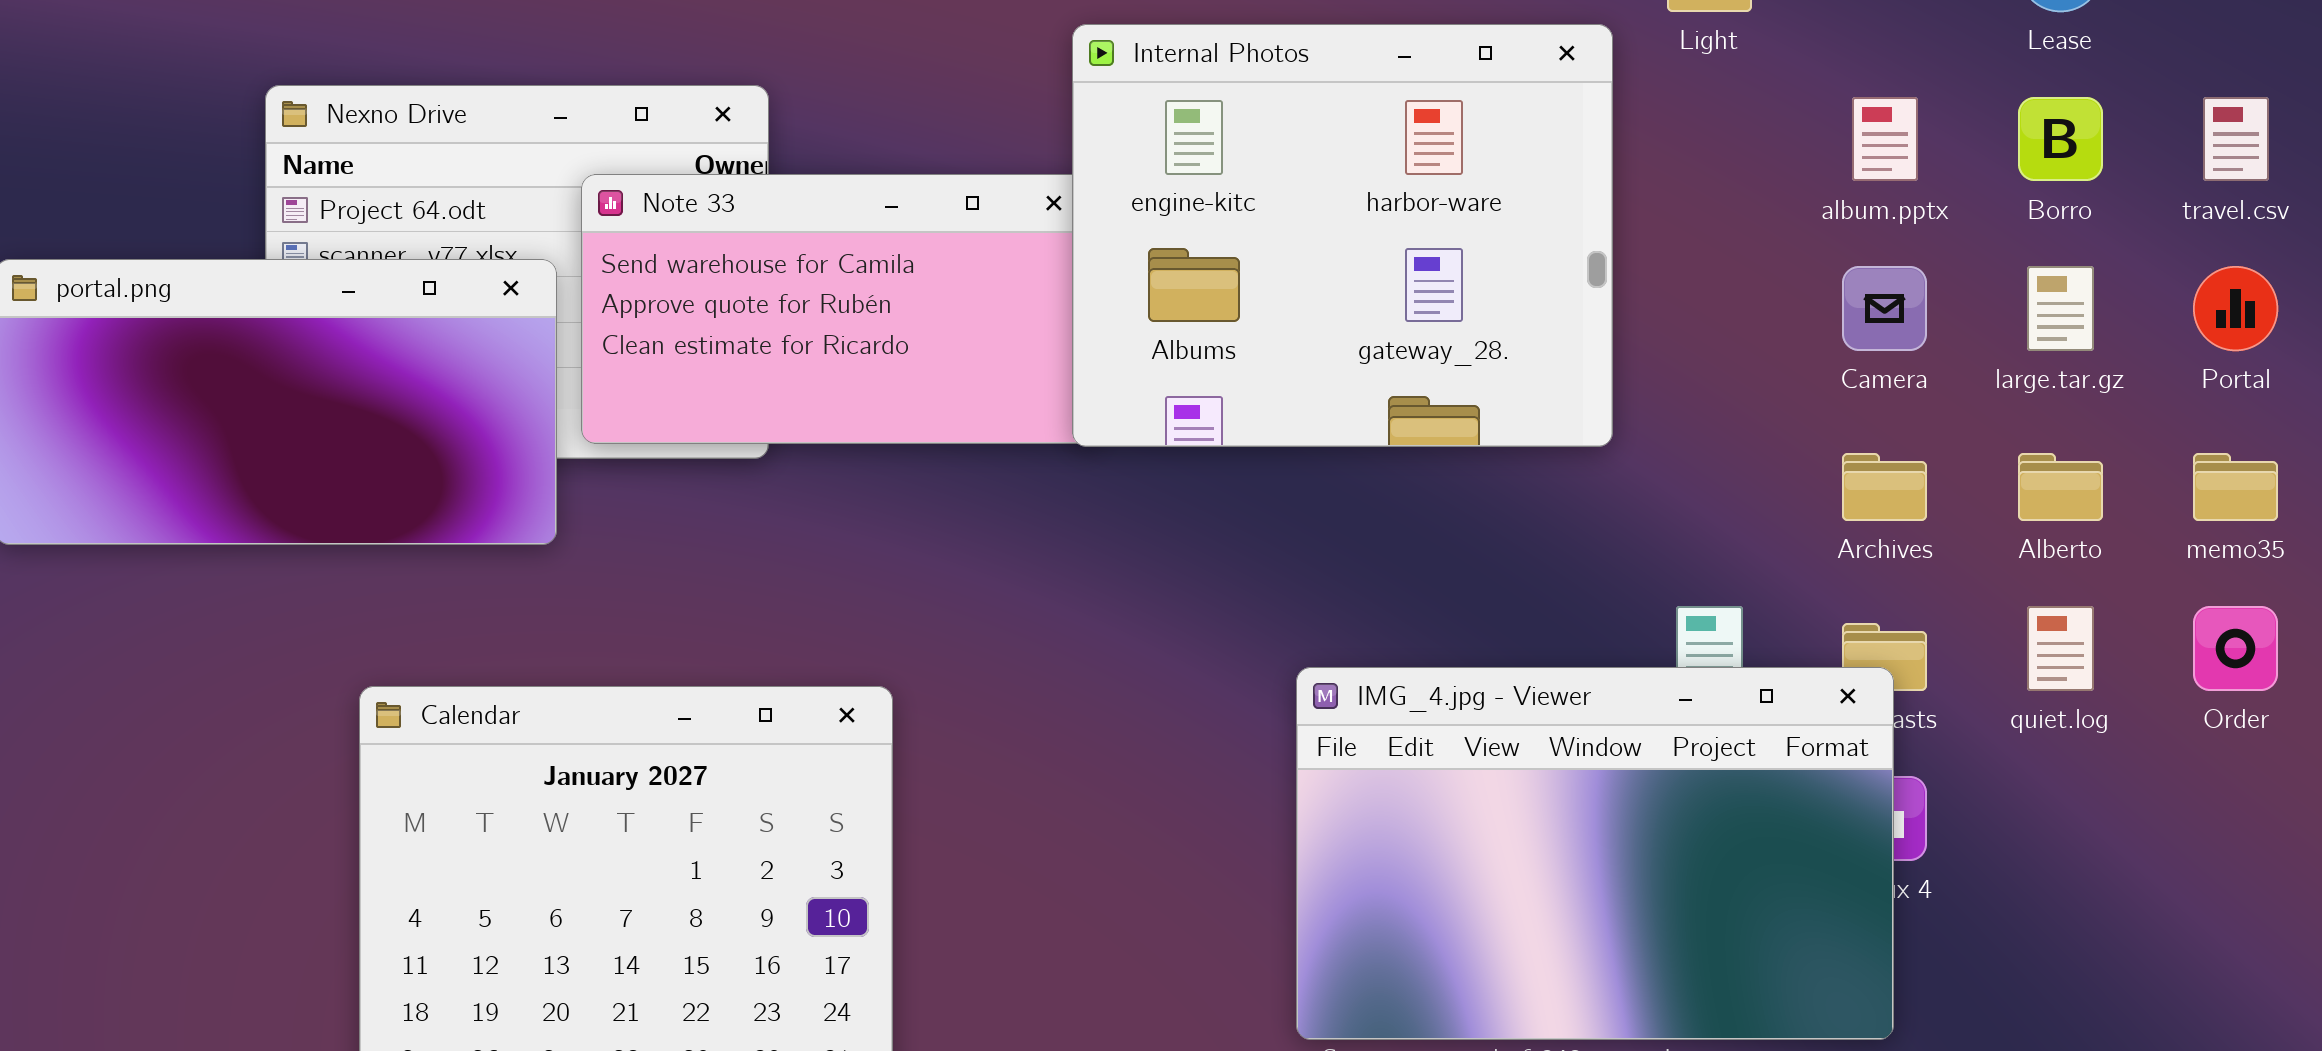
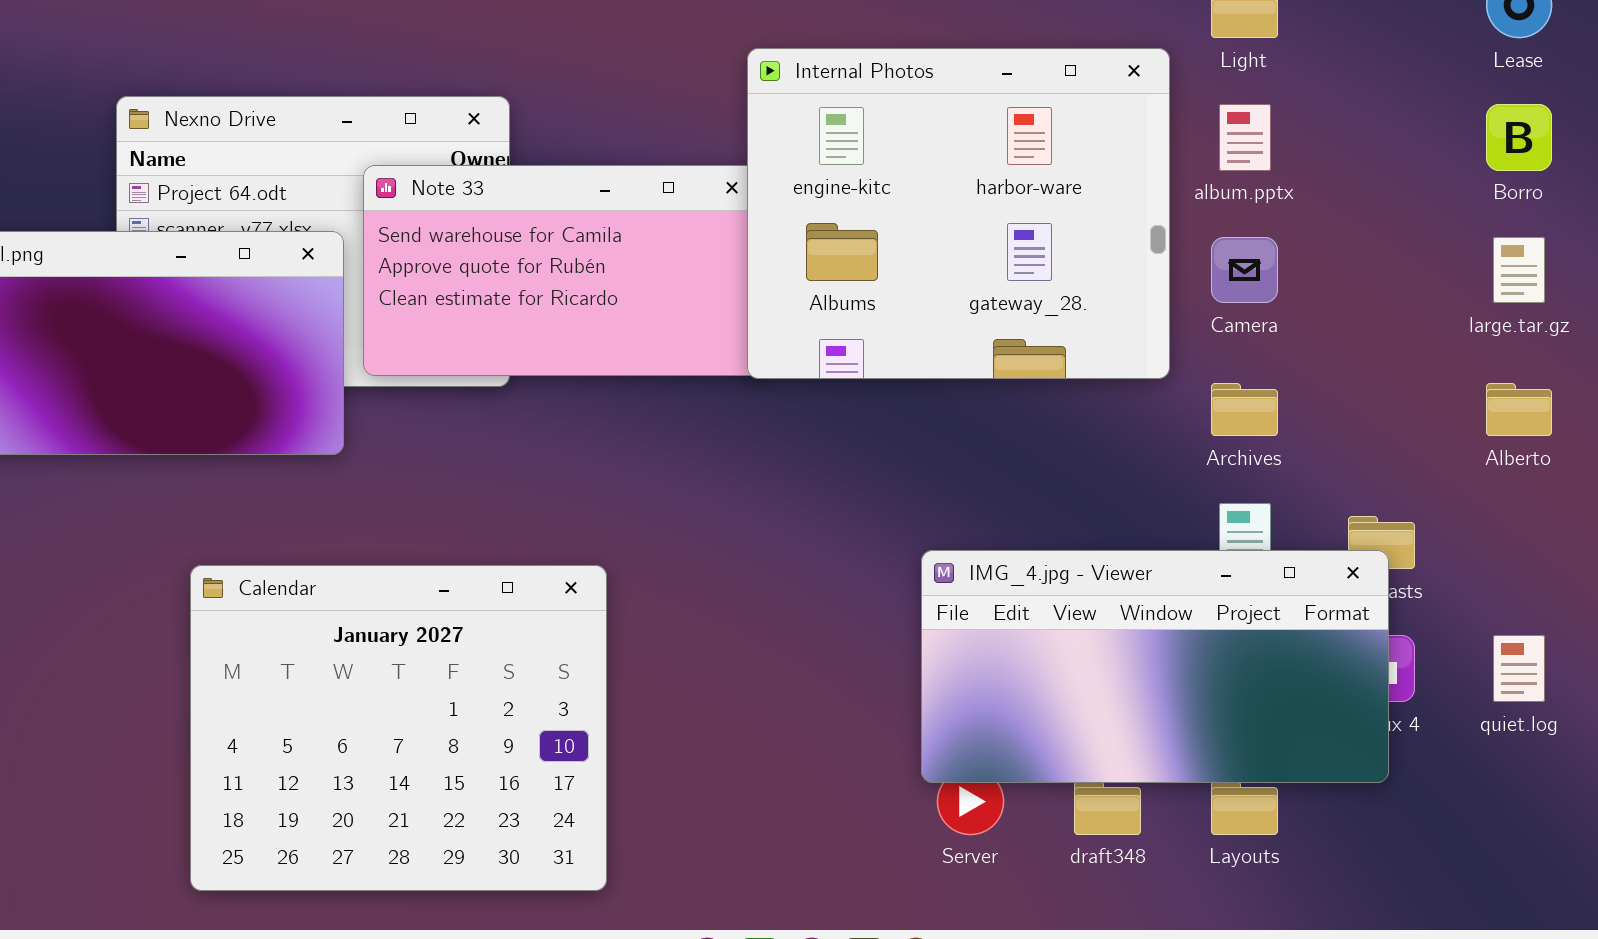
album.pptx: [1852,97,1918,181] -> [1219,104,1271,171], moved
Camera: [1842,266,1927,351] -> [1211,237,1278,303], moved
Archives: [1842,453,1927,521] -> [1211,383,1278,436], moved
quiet.log: [2027,606,2094,691] -> [1493,635,1545,702], moved
IMG_4.jpg - Viewer: [1296,667,1894,1040] -> [921,550,1389,783], resized

